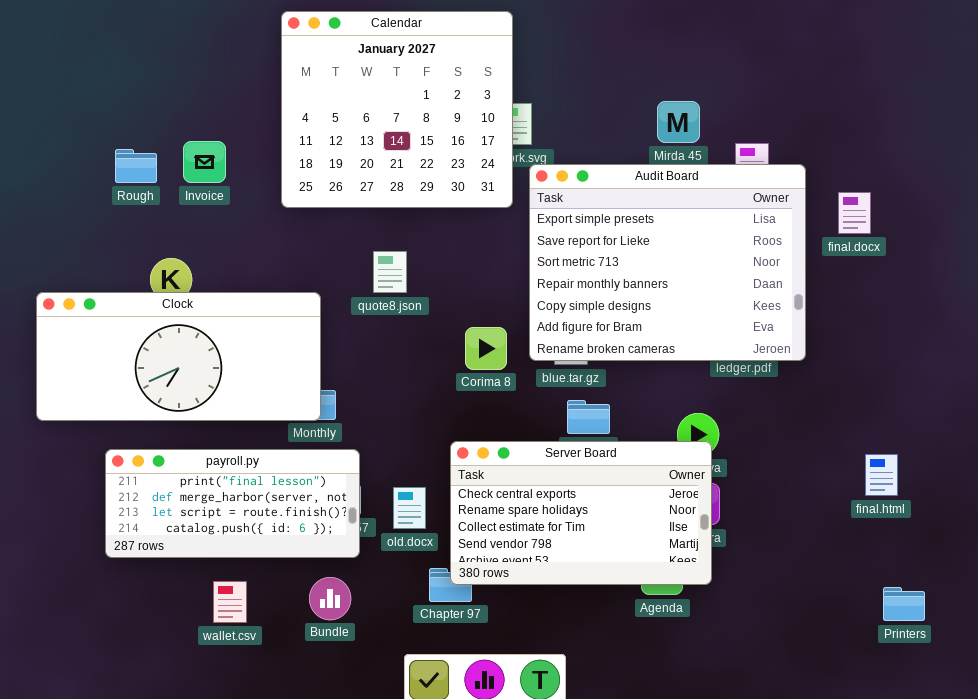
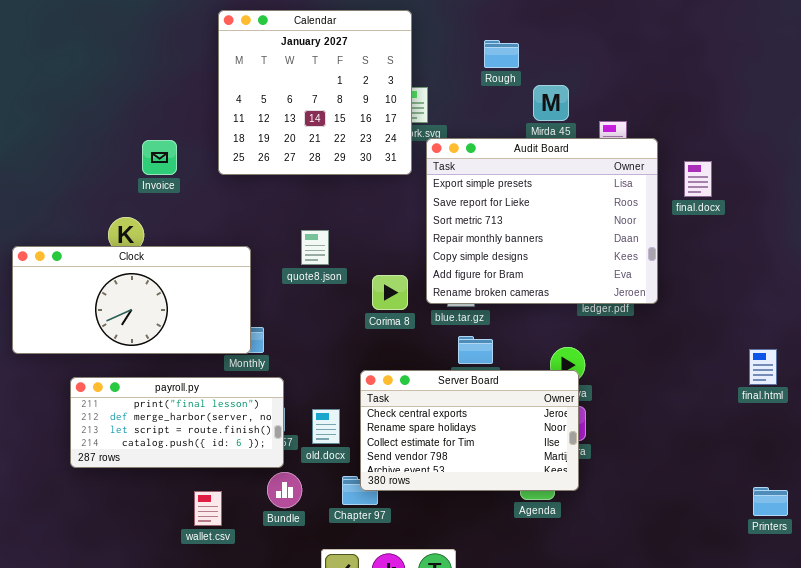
Invoice: [183,141,226,183] -> [142,140,177,175], moved
Rough: [115,149,157,183] -> [484,40,519,68], moved
quote8.json: [373,251,407,293] -> [301,230,329,265], moved
final.html: [865,454,898,496] -> [749,349,777,385], moved
Bundle: [309,577,351,620] -> [267,472,302,508], moved
wallet.csv: [213,581,247,623] -> [194,491,222,526], moved
Printers: [883,587,925,621] -> [753,487,788,516], moved

